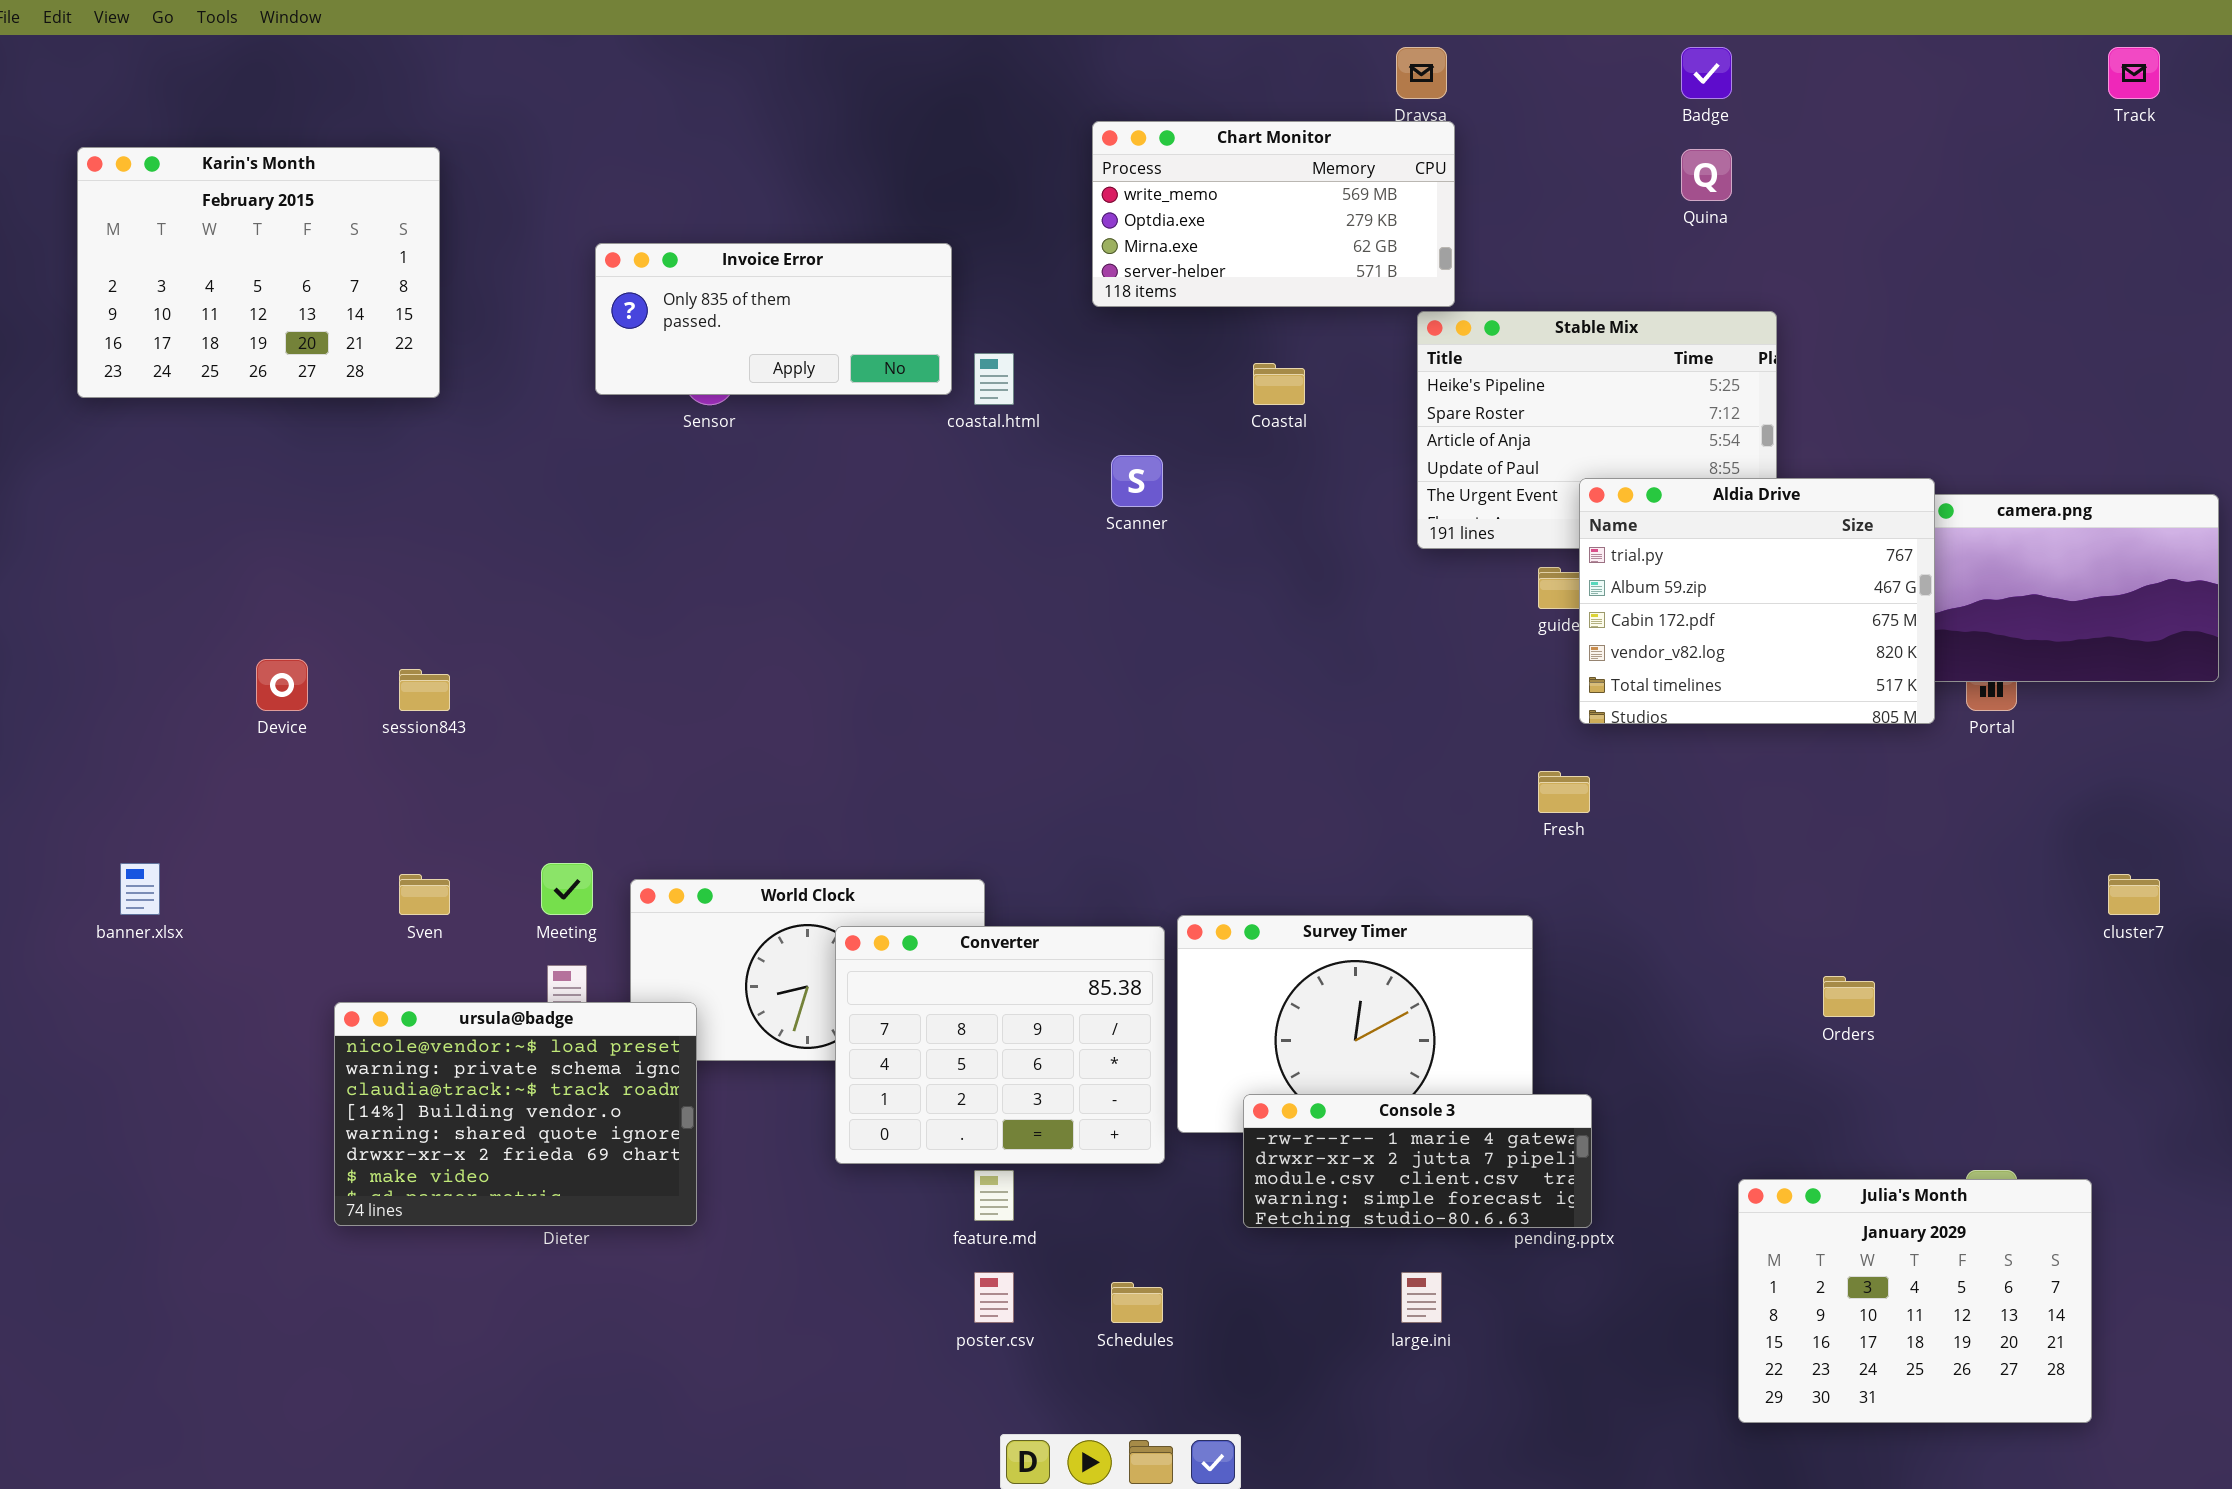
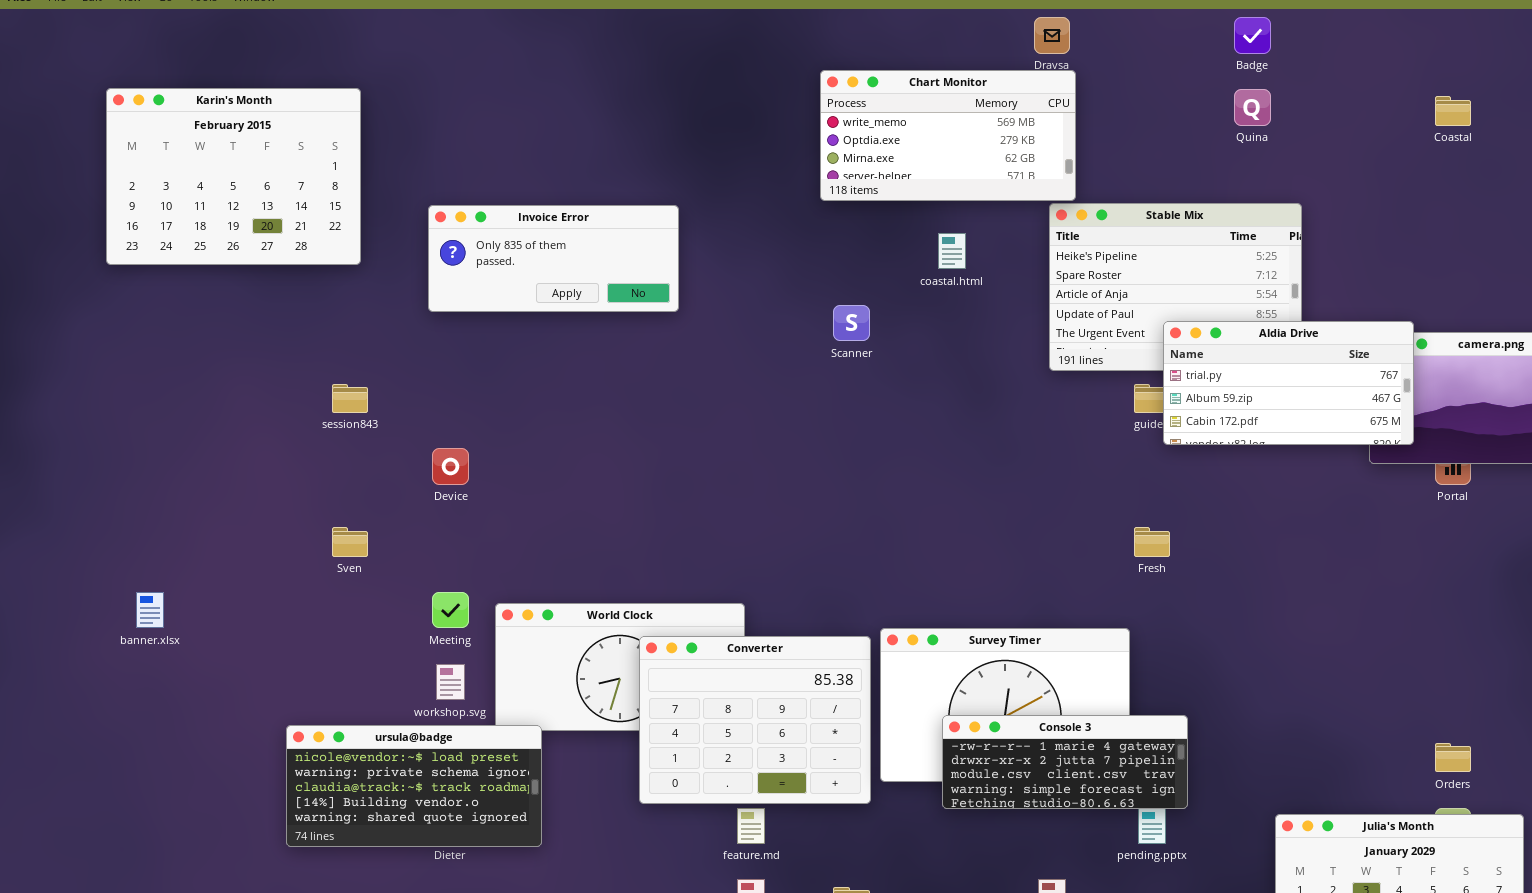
Invoice Error: [595,243,952,395] -> [428,205,679,312], moved
coastal.html: [974,353,1014,405] -> [938,233,966,269], moved
Coastal: [1253,363,1305,405] -> [1435,96,1471,126], moved
Aldia Drive: [1579,478,1935,724] -> [1163,321,1414,445], resized
Device: [256,659,308,711] -> [432,448,469,485], moved
session843: [399,669,450,711] -> [332,384,368,413], moved
Sven: [399,874,450,915] -> [332,527,368,557], moved
Orders: [1823,976,1875,1017] -> [1435,743,1471,772], moved
ursula@badge: [334,1002,697,1226] -> [286,725,542,847], resized
Console 3: [1243,1094,1592,1228] -> [942,715,1188,809], moved

